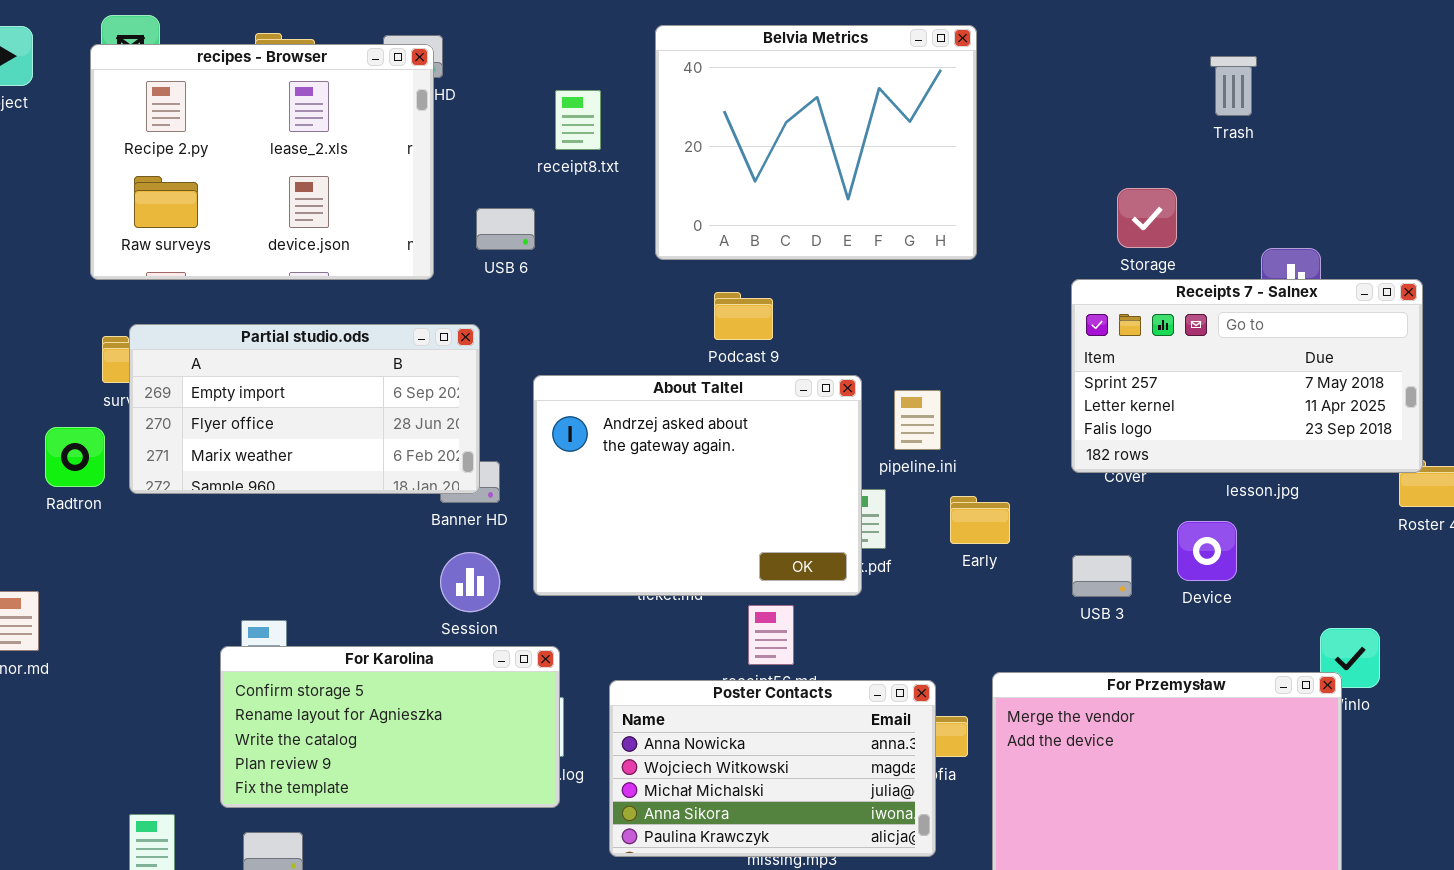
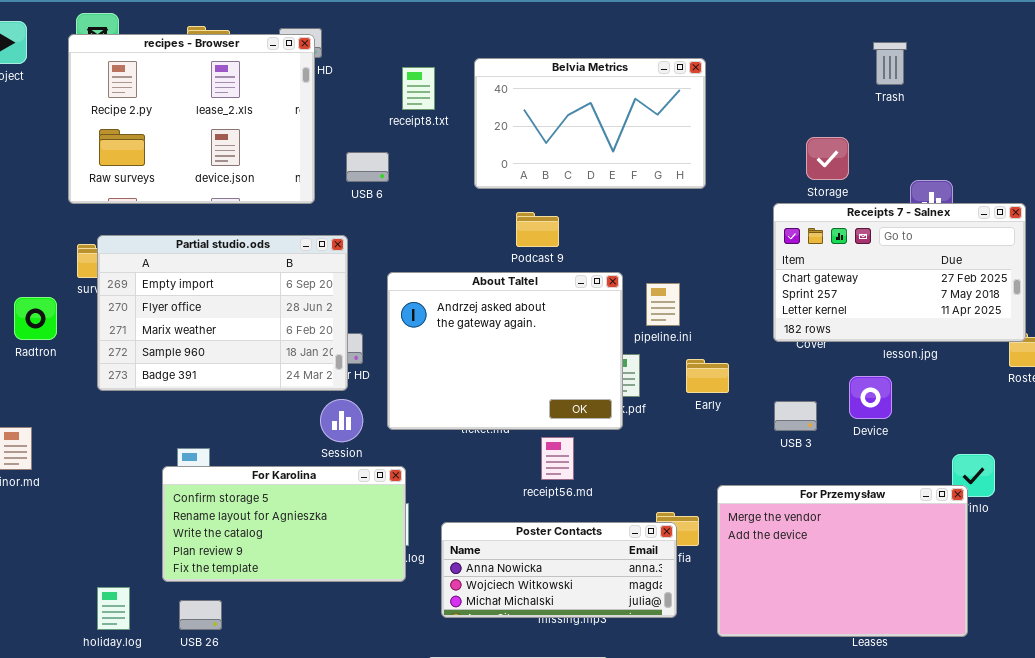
Belvia Metrics: [655,25,977,260] -> [474,58,706,189], resized
Receipts 7 - Salnex: [1071,279,1423,473] -> [773,203,1026,342], scrolled up 1 row
Partial studio.ods: [129,324,480,494] -> [97,235,348,391], resized
Radtron: [45,427,105,487] -> [14,297,57,340], moved
Poster Contacts: [609,680,936,857] -> [441,522,677,618], resized

